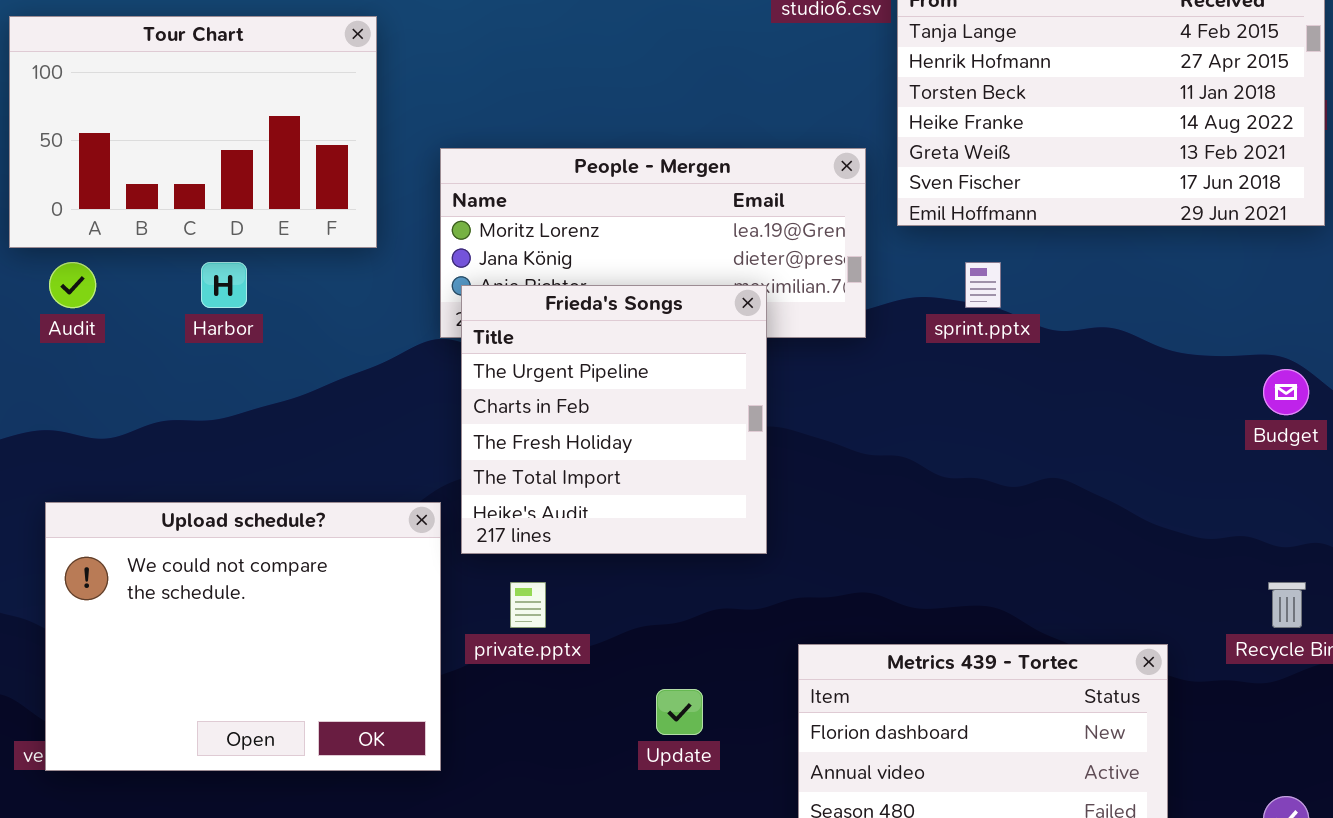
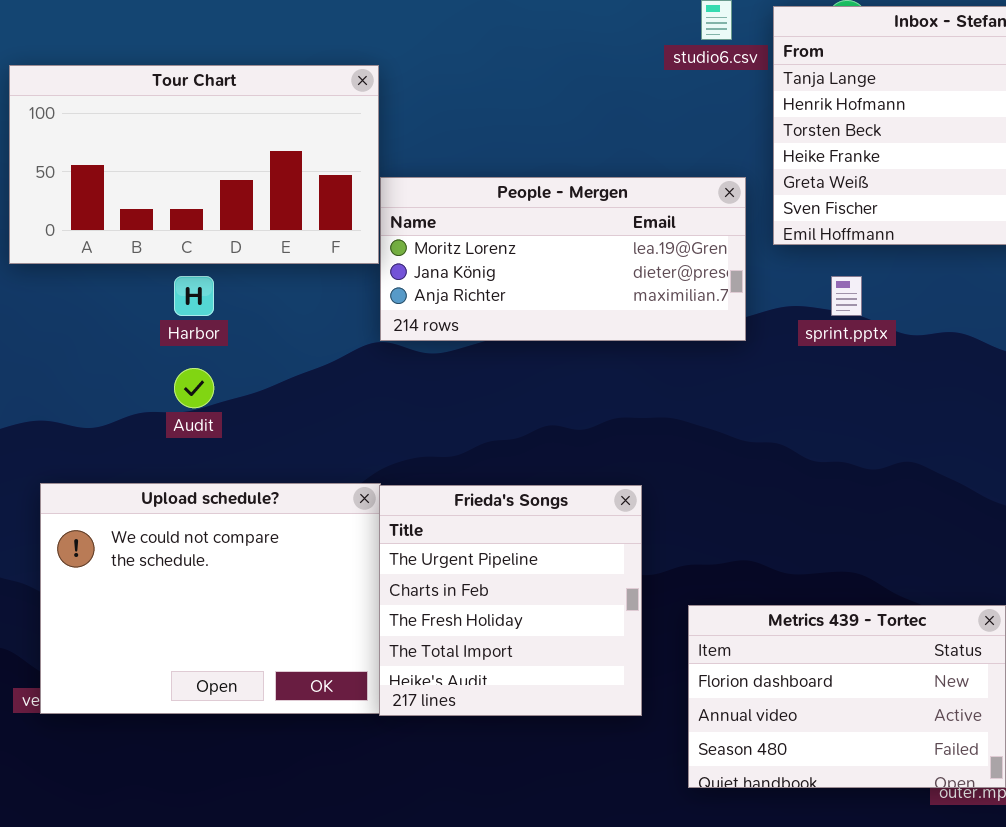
Tour Chart: [9,16,377,248] -> [9,65,379,264], resized
Audit: [49,262,96,308] -> [174,368,214,408], moved
Frieda's Songs: [461,285,767,554] -> [379,485,642,716], moved

